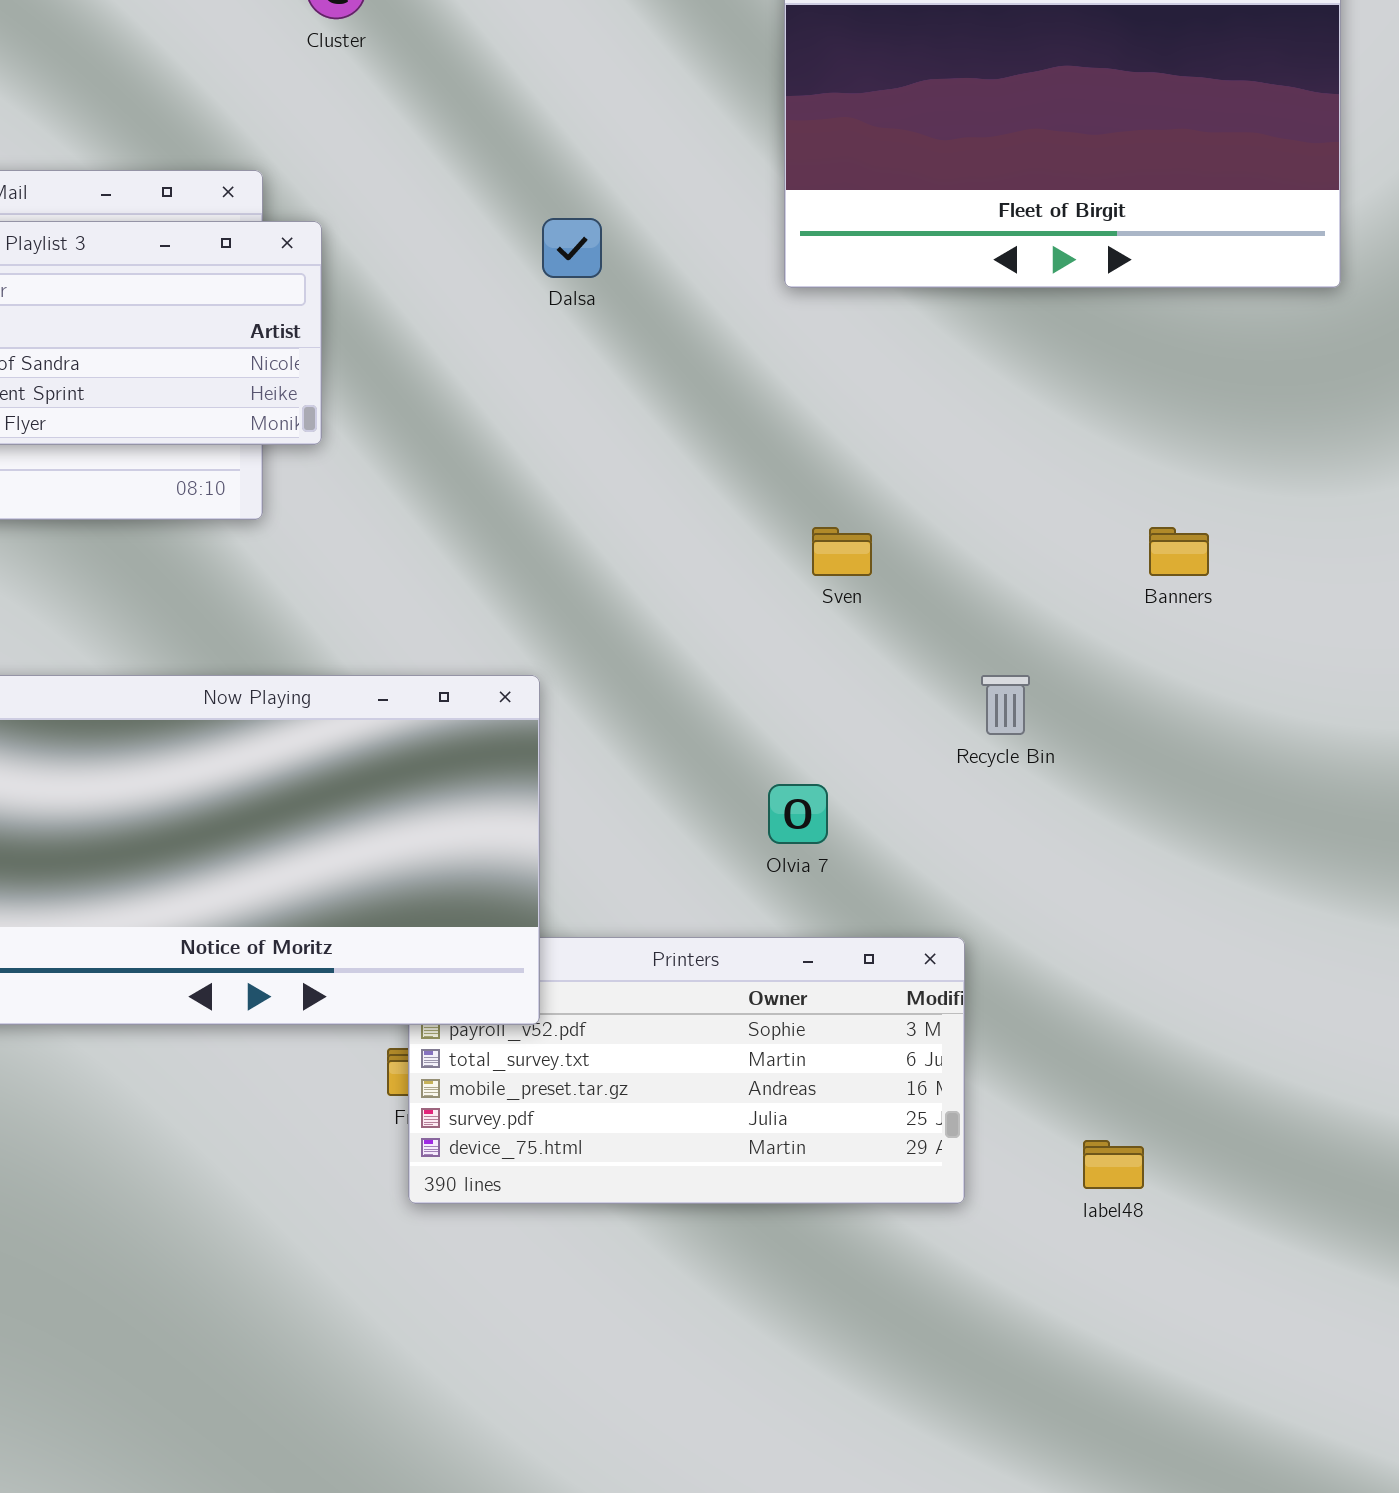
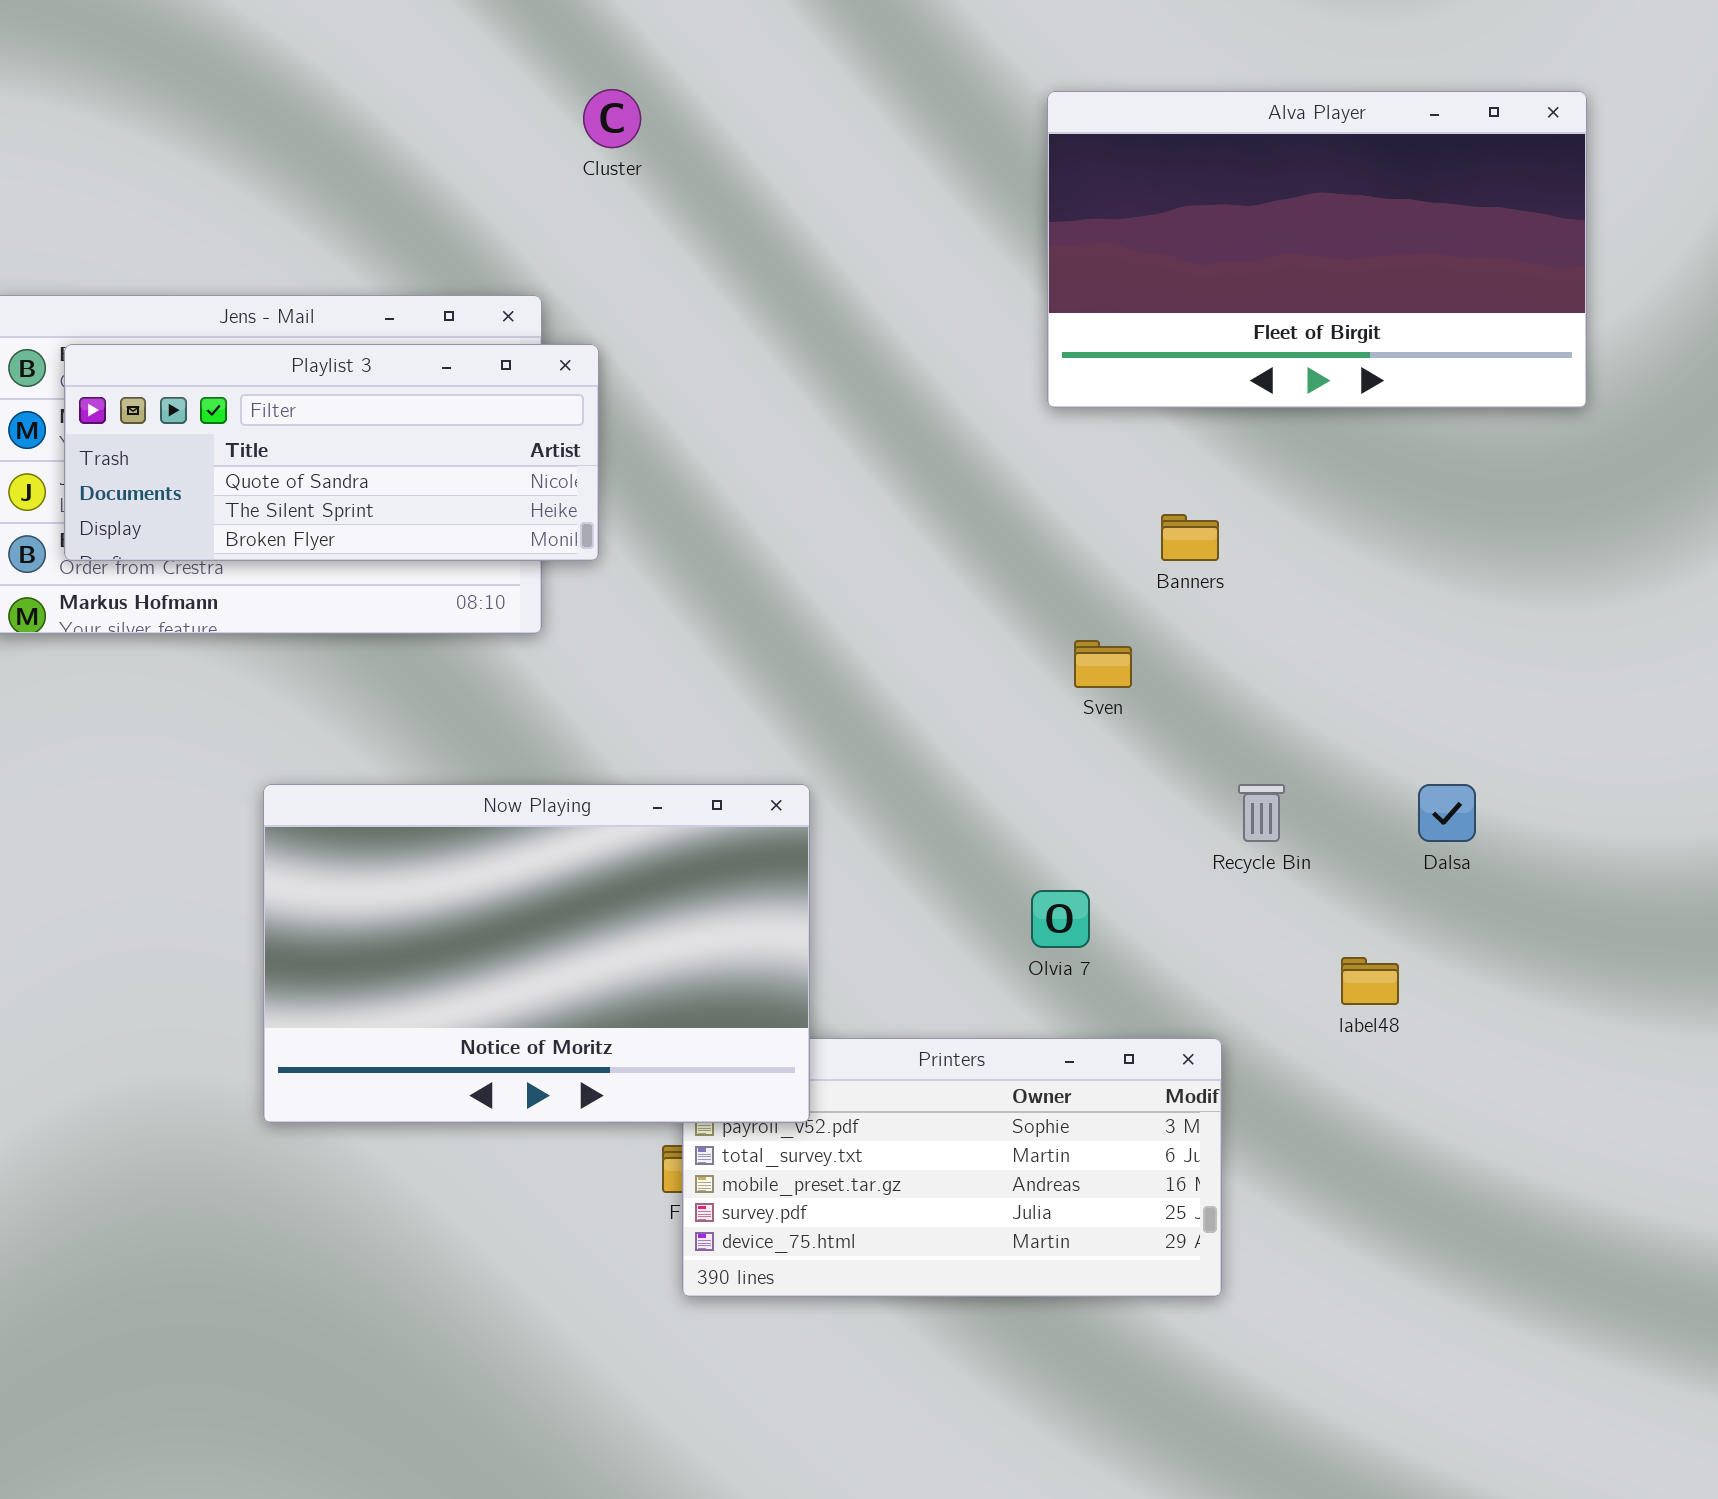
Dalsa: [542,218,602,278] -> [1418,784,1476,842], moved
Banners: [1149,527,1209,576] -> [1161,514,1219,561], moved
label48: [1083,1140,1144,1189] -> [1341,957,1399,1005], moved

